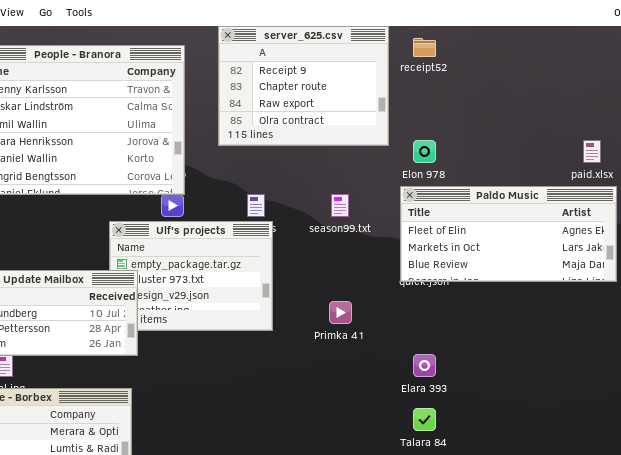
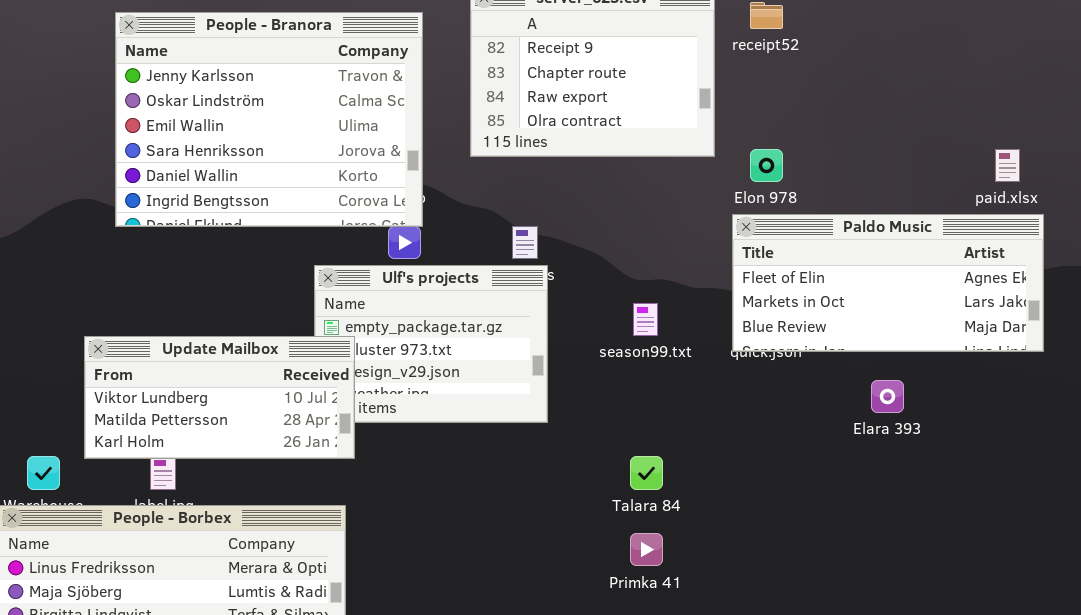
season99.txt: [331,194,349,217] -> [633,303,658,336], moved
Primka 41: [329,301,352,324] -> [630,533,663,566], moved
Elara 393: [413,354,436,377] -> [871,380,904,413], moved
Talara 84: [413,408,436,431] -> [630,456,663,490], moved

